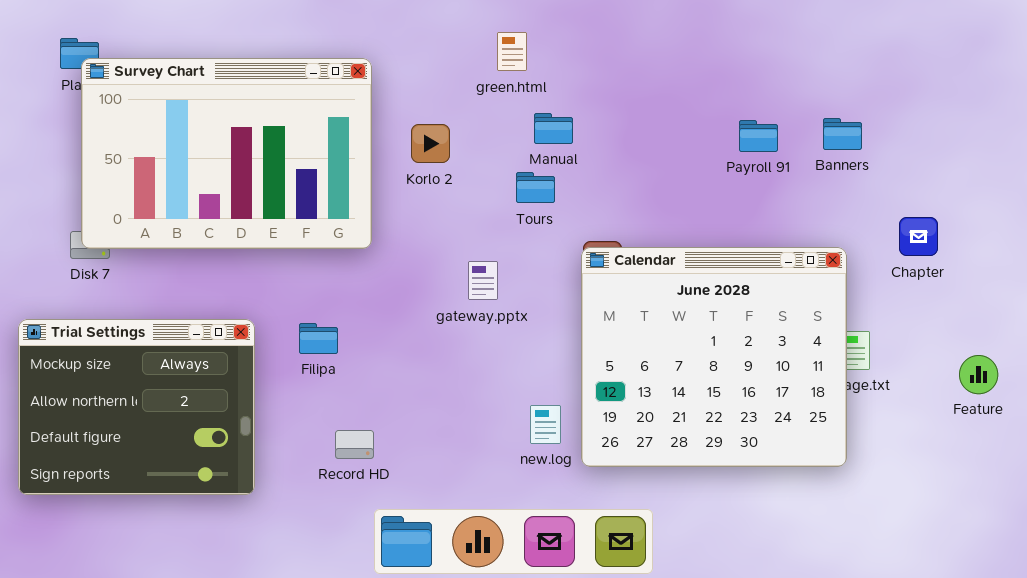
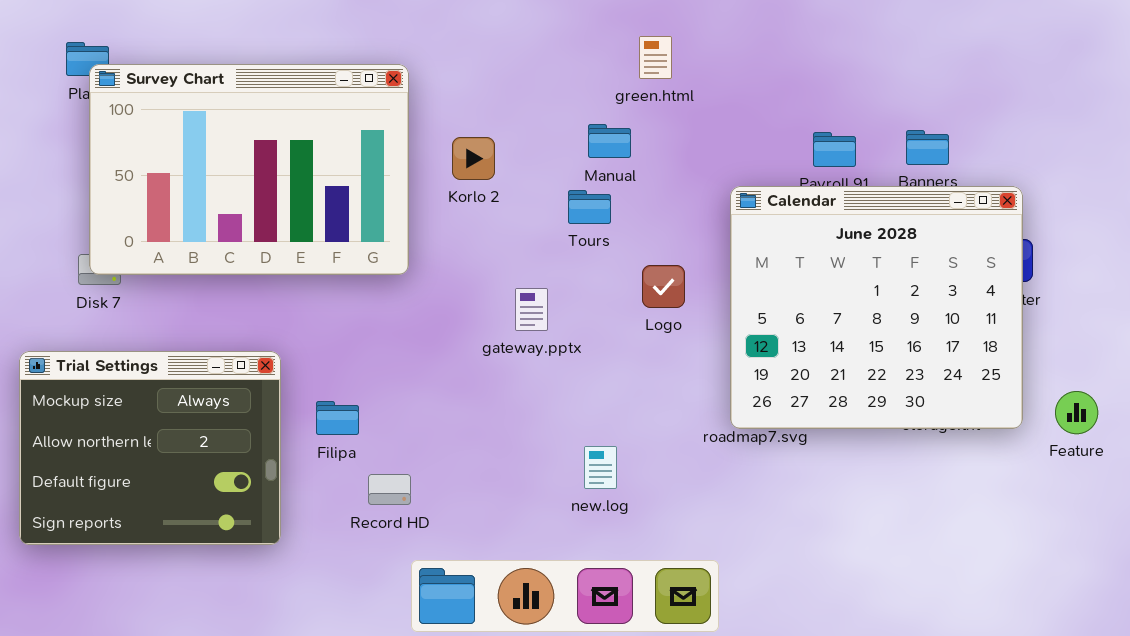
green.html: [497,32,527,71] -> [639,36,672,79], moved
Calendar: [581,247,847,467] -> [730,186,1023,429], moved
Filipa: [299,323,338,354] -> [316,401,359,435], moved

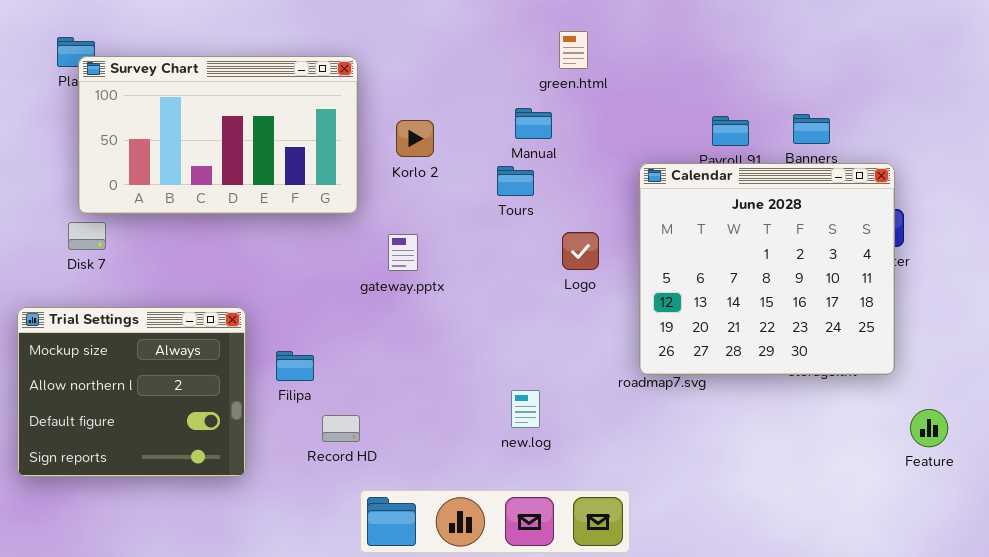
Survey Chart: [89,64,409,275] -> [78,56,358,214], resized
gateway.pptx: [515,288,548,331] -> [388,234,418,271], moved
Feature: [1055,391,1098,434] -> [910,409,948,447], moved

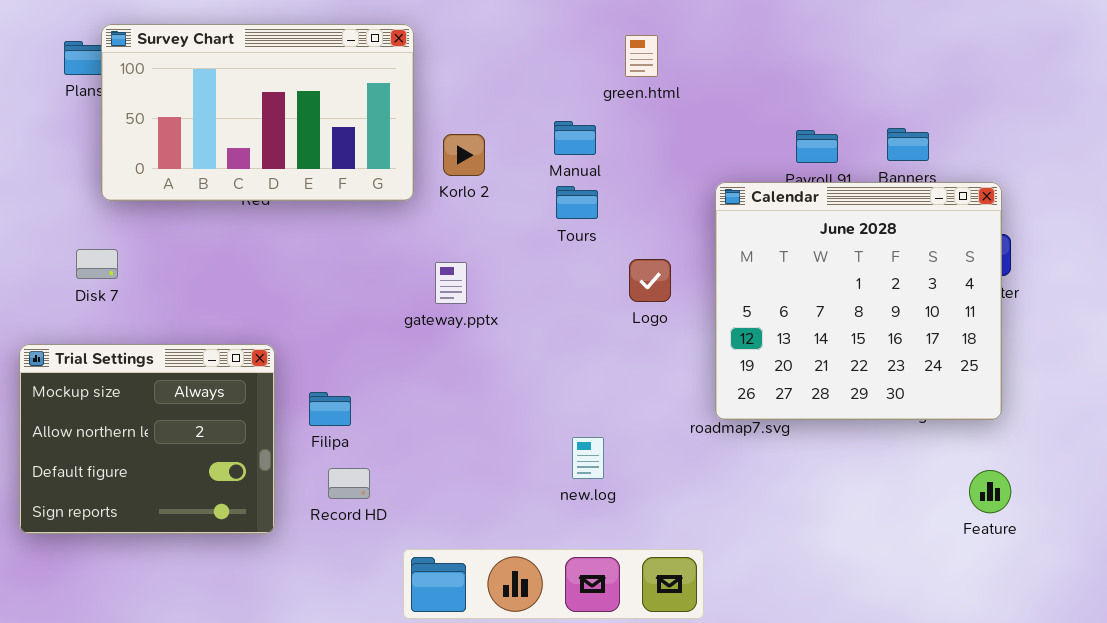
Survey Chart: [78,56,358,214] -> [101,24,414,201], moved
Manual: [515,108,552,139] -> [554,121,596,155], moved
Feature: [910,409,948,447] -> [969,470,1011,513], moved
Record HD: [322,415,360,442] -> [328,468,370,499], moved

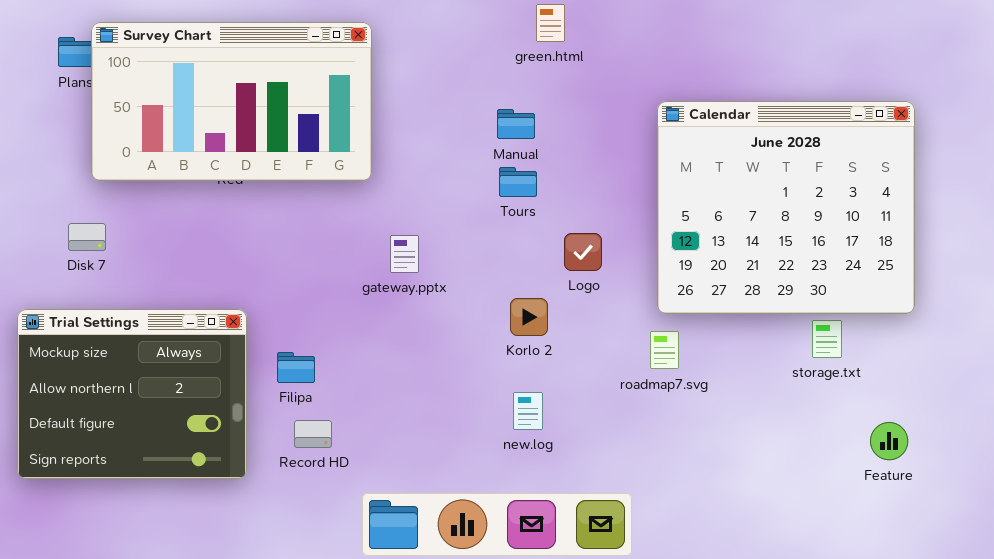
green.html: [625,35,658,77] -> [536,4,565,42], moved
Korlo 2: [443,134,485,176] -> [510,298,548,336], moved
Calendar: [715,182,1002,420] -> [657,101,915,314], moved

